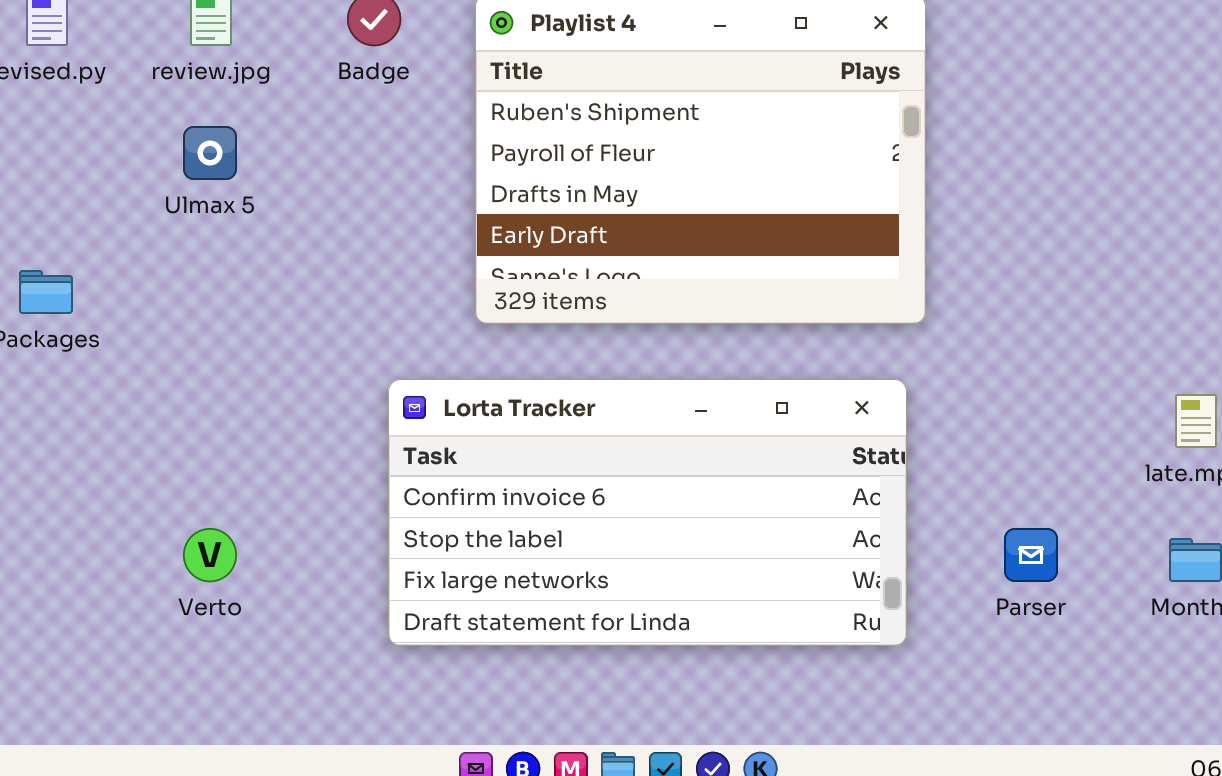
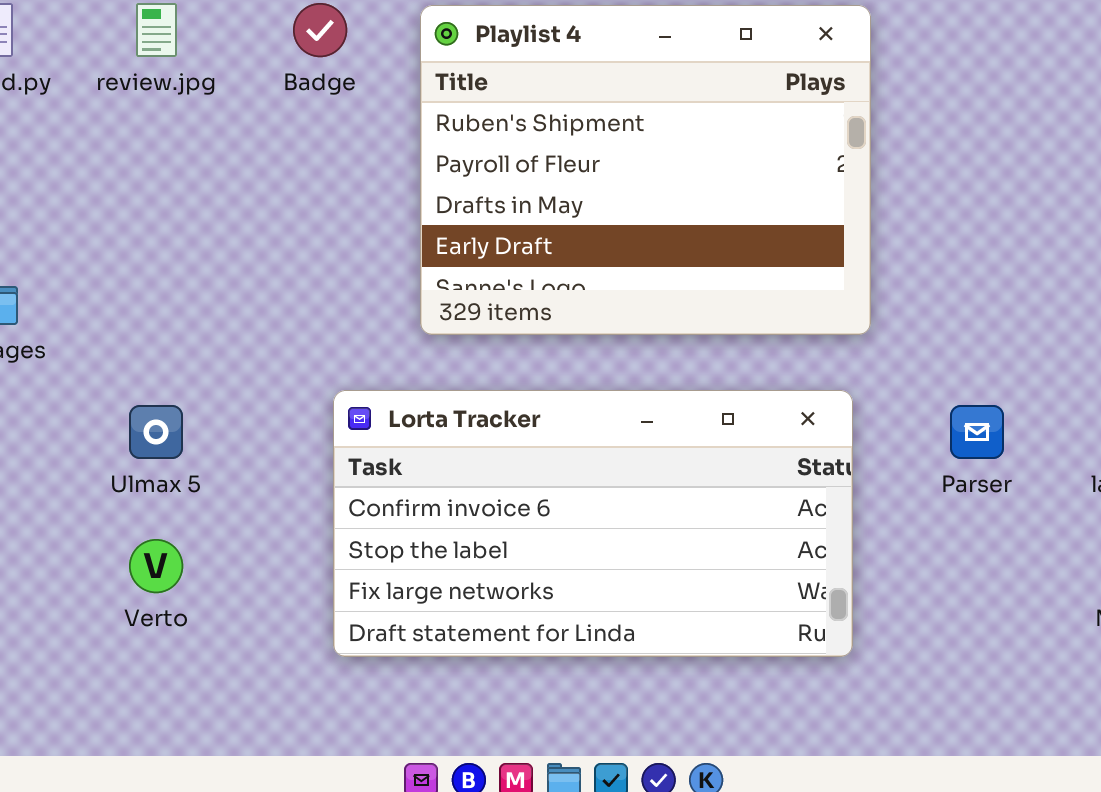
Ulmax 5: [183,126,237,180] -> [129,405,183,459], moved
Parser: [1004,528,1058,582] -> [950,405,1004,459], moved

